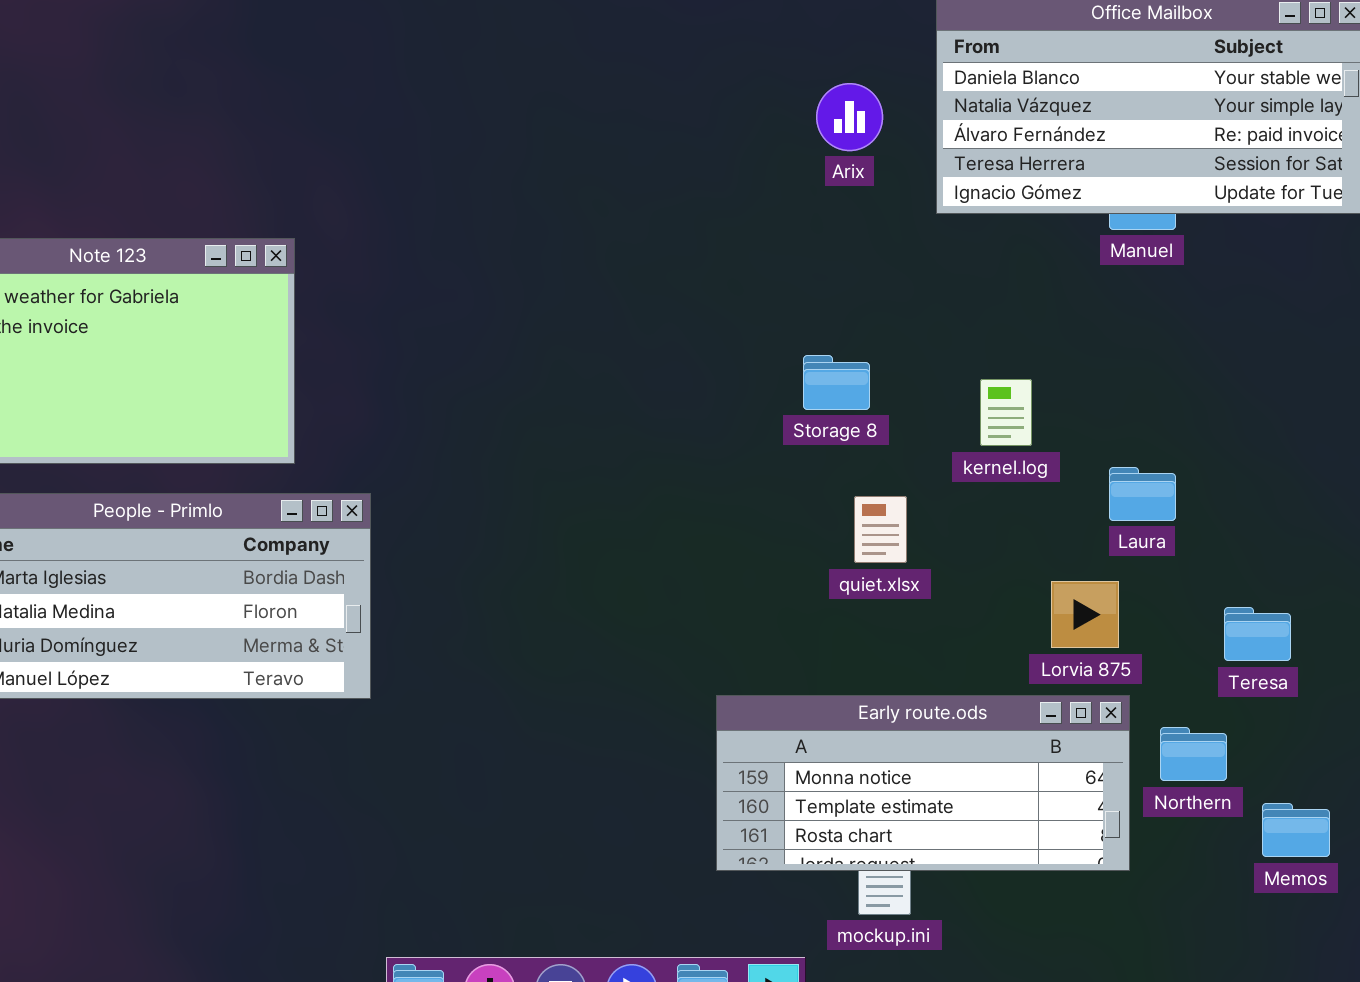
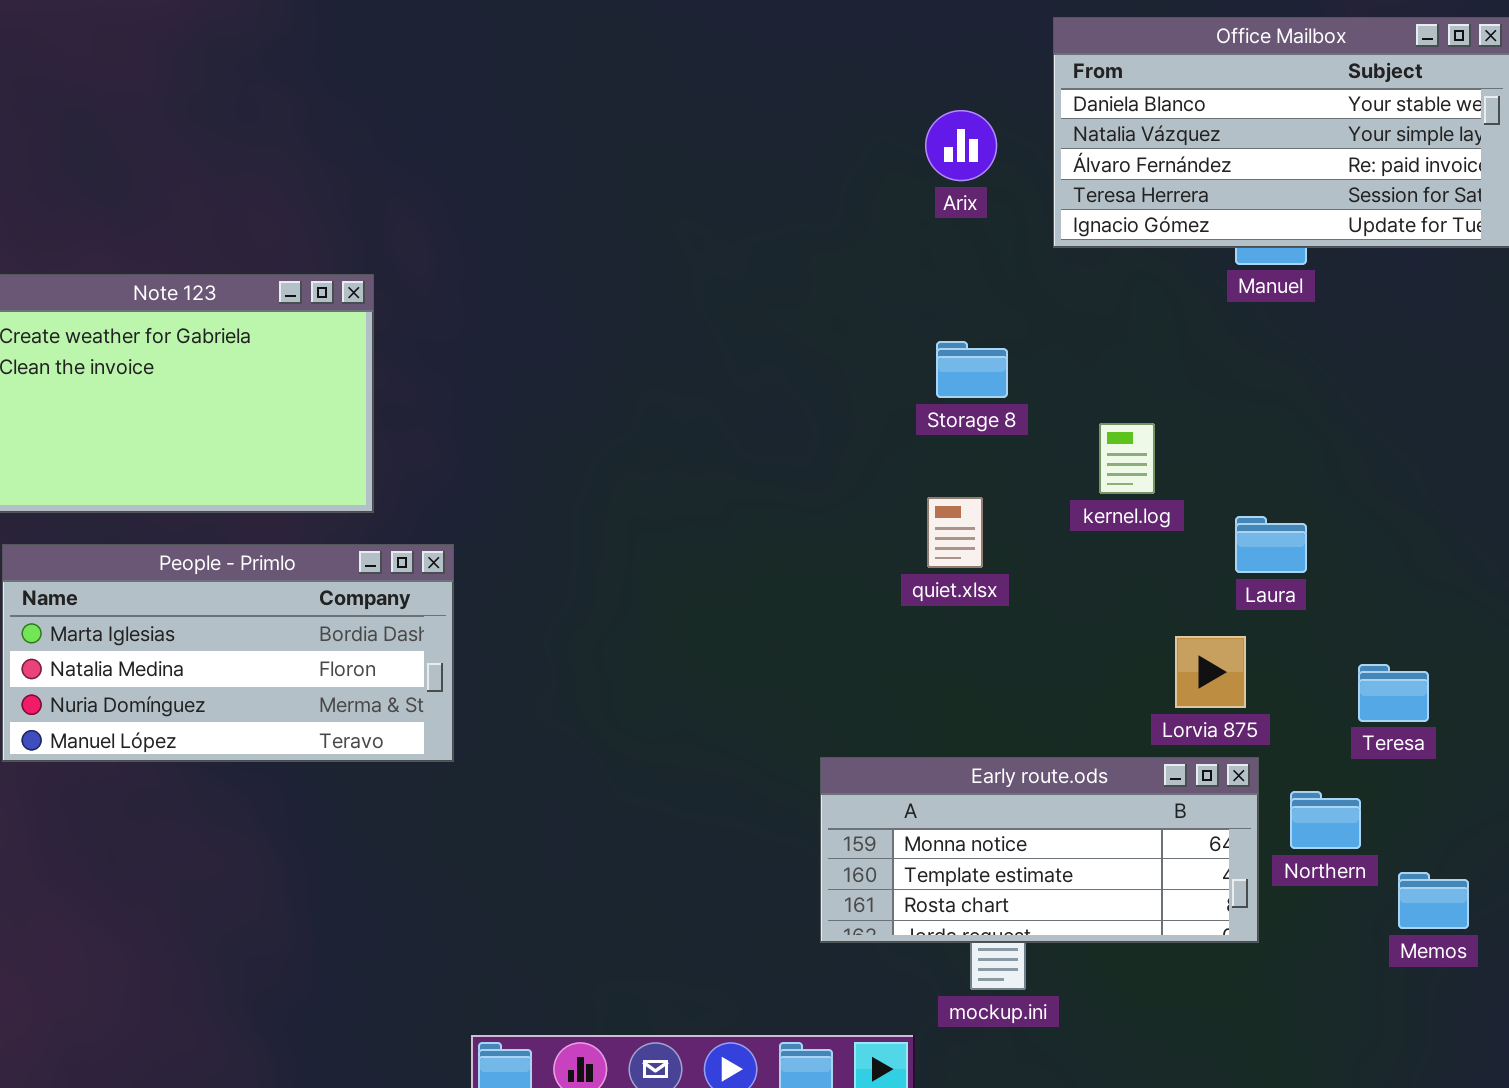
Storage 8: [803,355,870,410] -> [936,341,1008,398], moved
quiet.xlsx: [854,496,907,563] -> [927,497,983,568], moved

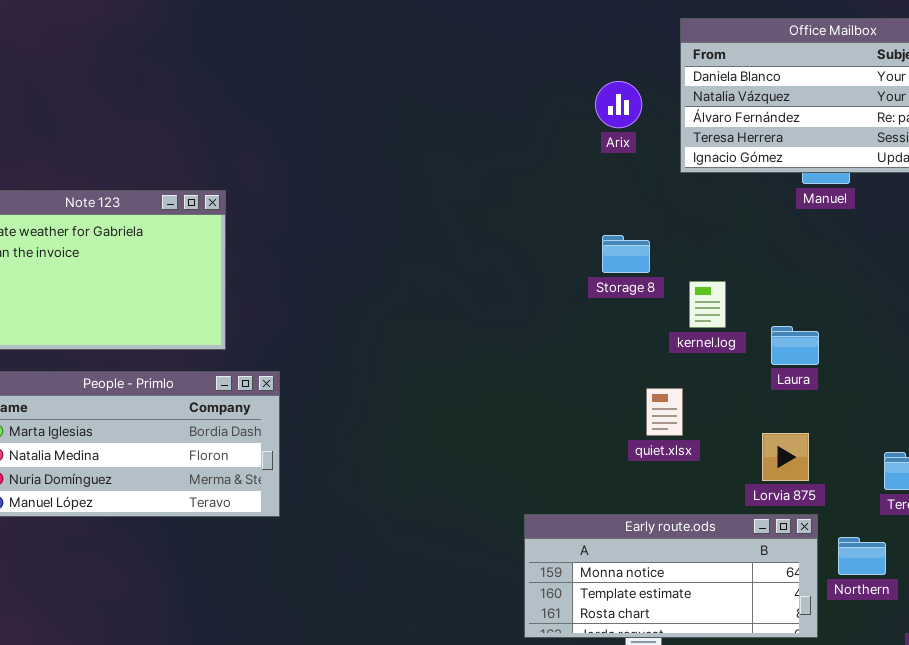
kernel.log: [1099,423,1155,494] -> [689,281,726,328], moved
quiet.xlsx: [927,497,983,568] -> [646,388,683,436], moved
Laura: [1235,516,1307,573] -> [771,326,819,365], moved

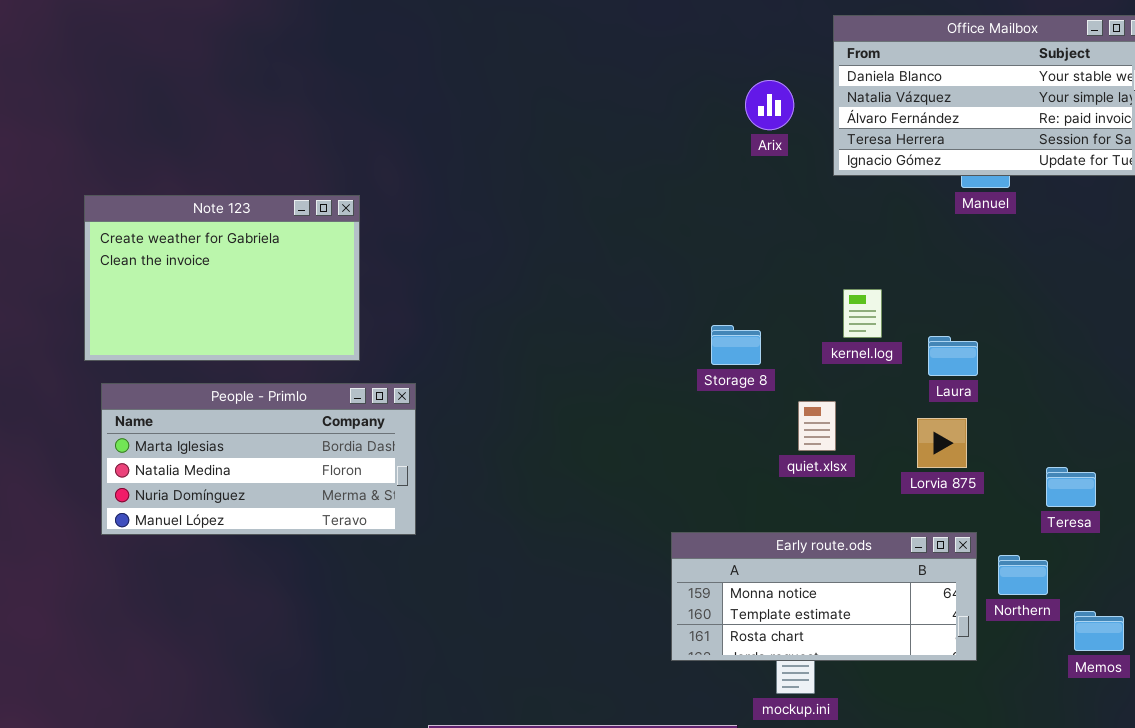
Storage 8: [602,235,650,273] -> [711,325,761,365], moved
Lorvia 875: [762,433,809,481] -> [917,418,967,468], moved

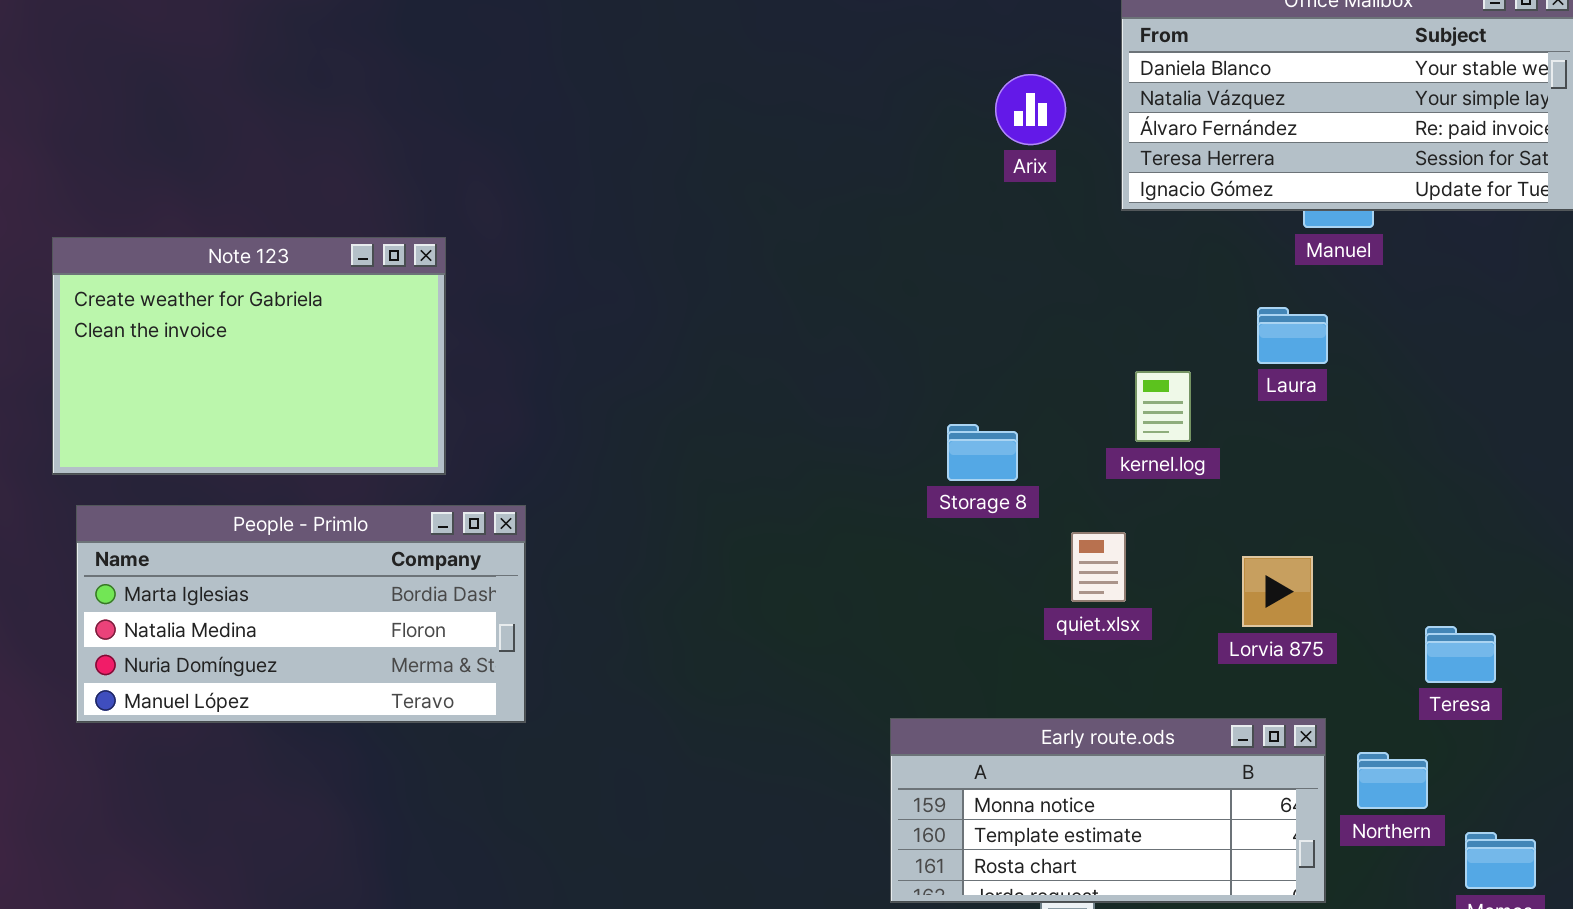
Laura: [928,336,978,376] -> [1257,307,1328,364], moved

